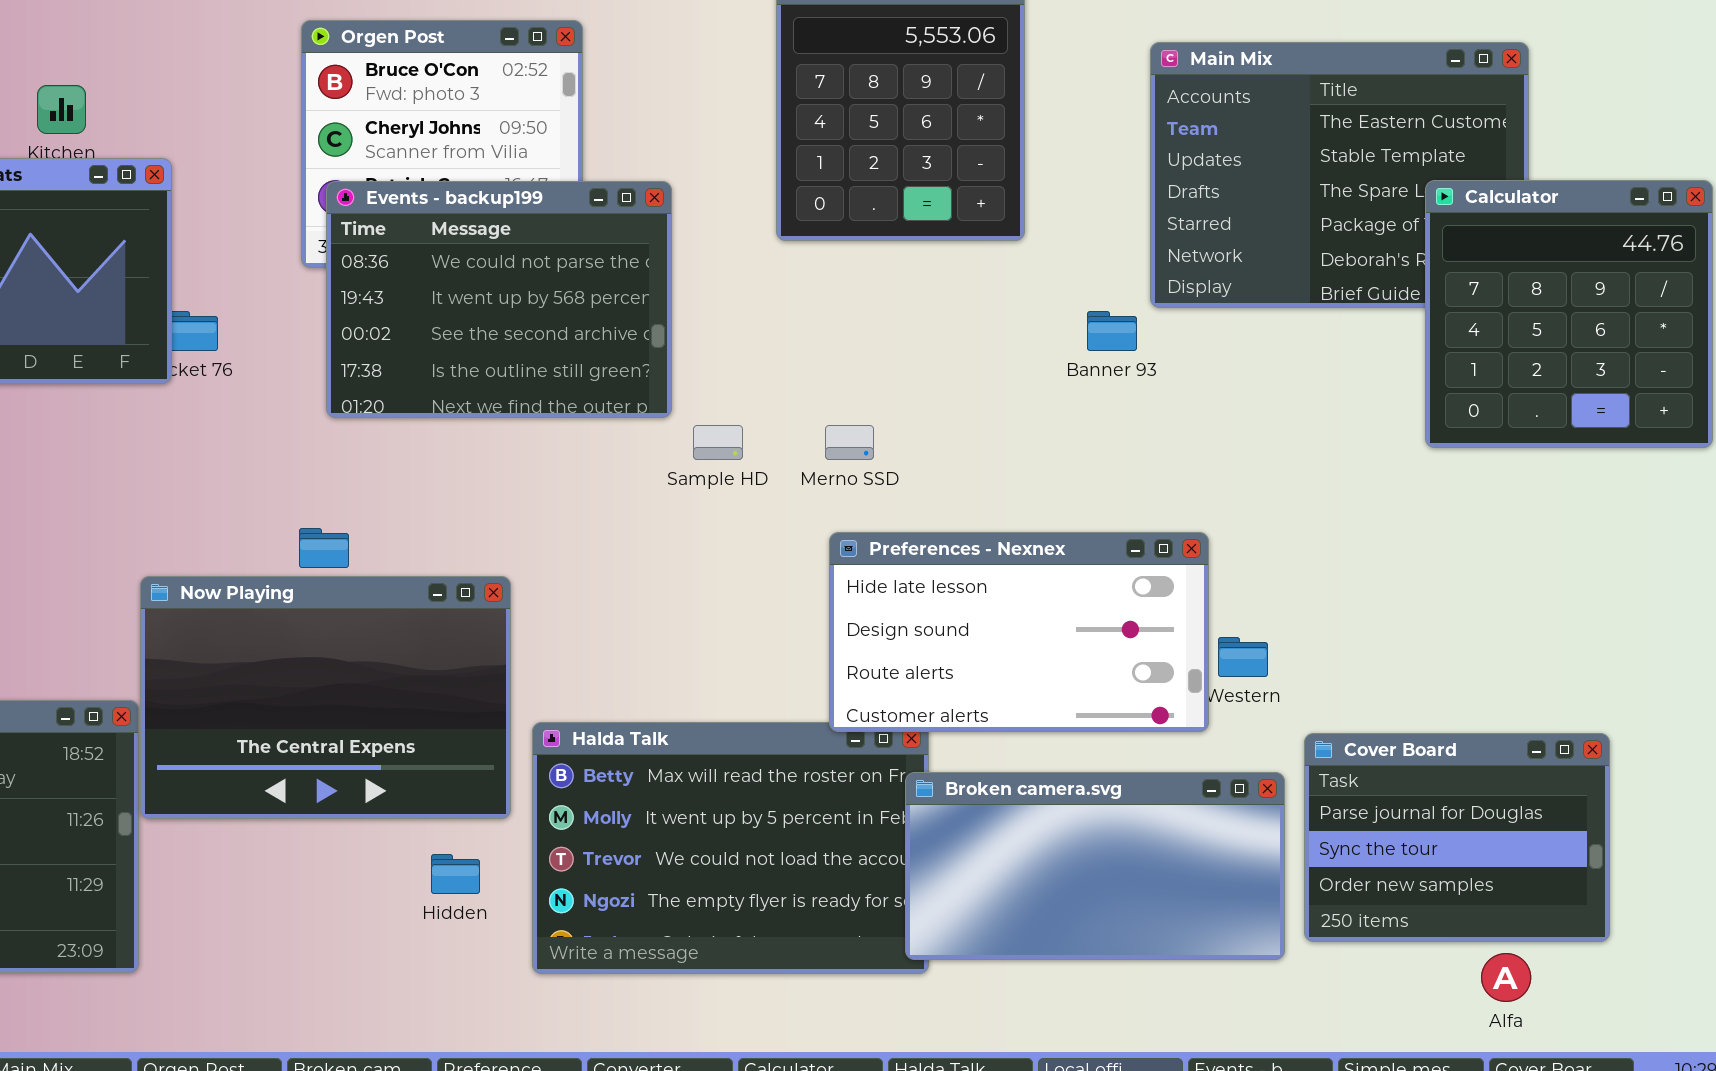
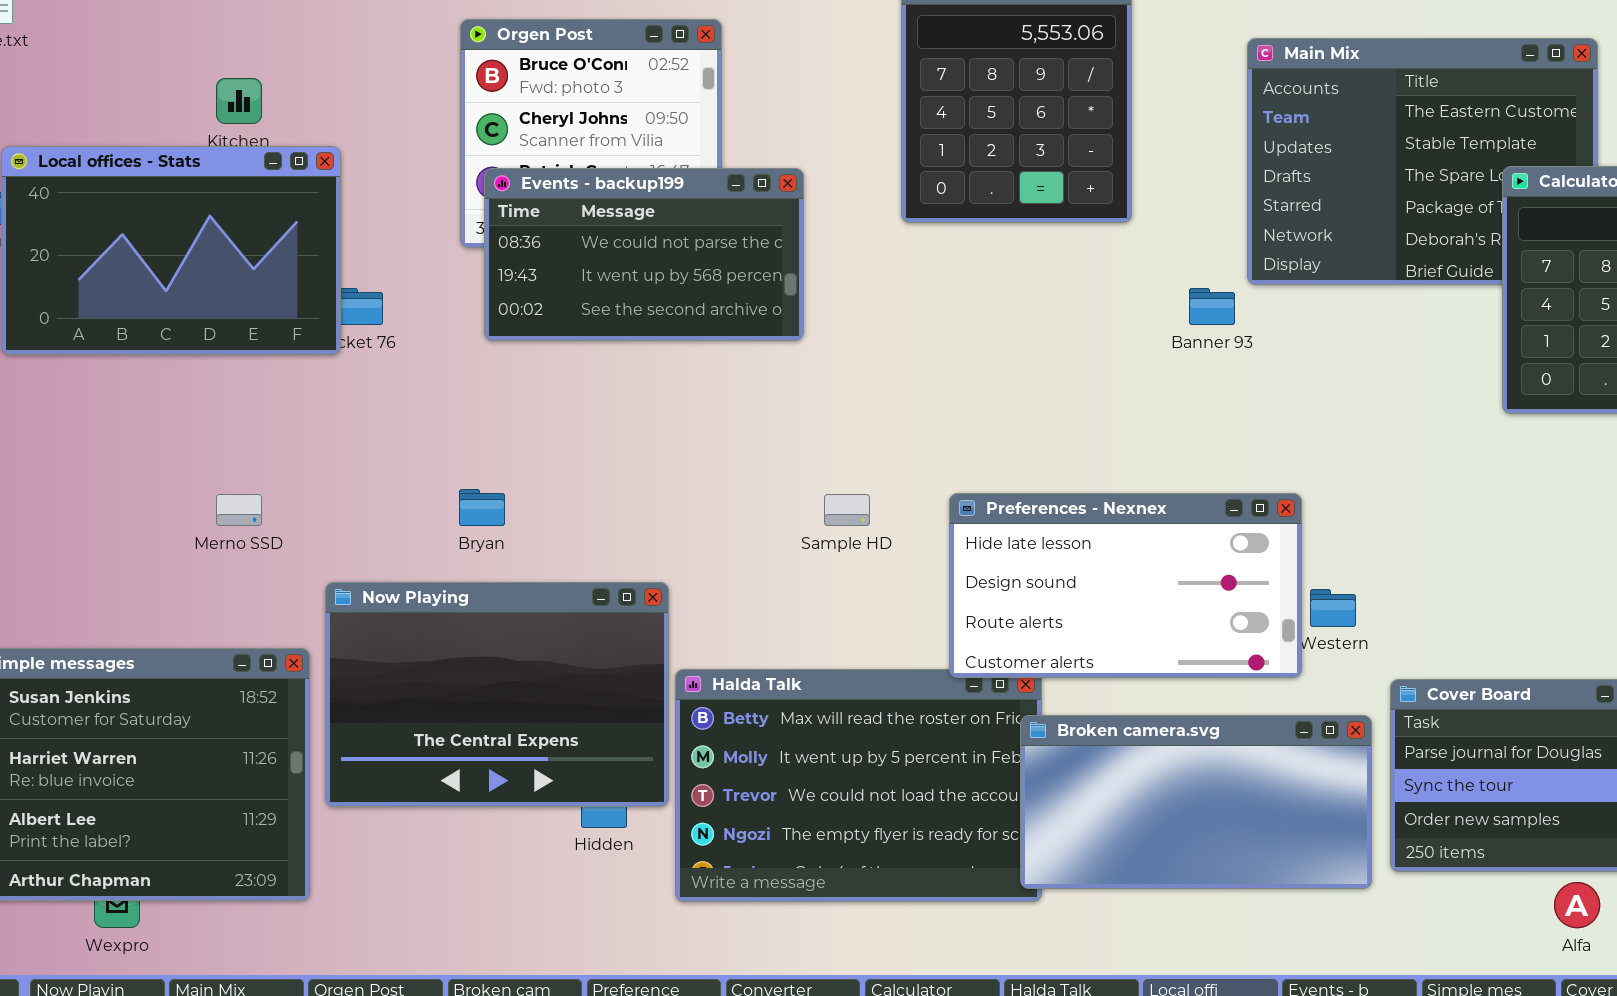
Events - backup199: [326,181,672,418] -> [484,168,804,341], resized
Sample HD: [693,425,743,460] -> [824,494,870,526], moved
Merno SSD: [825,425,874,460] -> [216,494,262,526], moved
Now Playing: [140,576,511,819] -> [325,582,669,807], moved

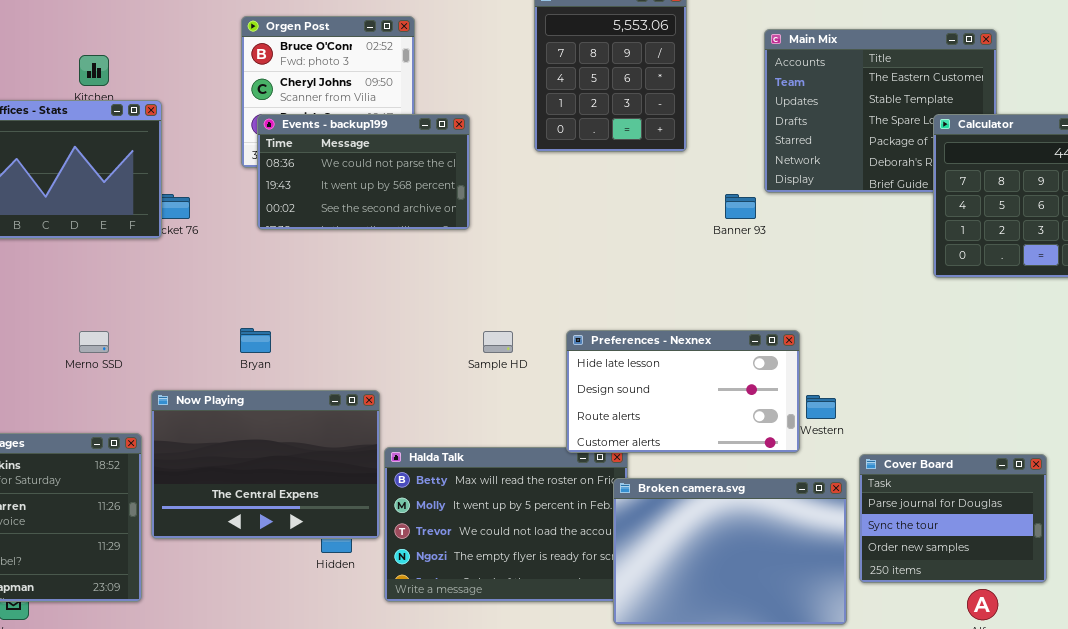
Broken camera.svg: [1020,715,1372,889] -> [613,478,847,625], resized

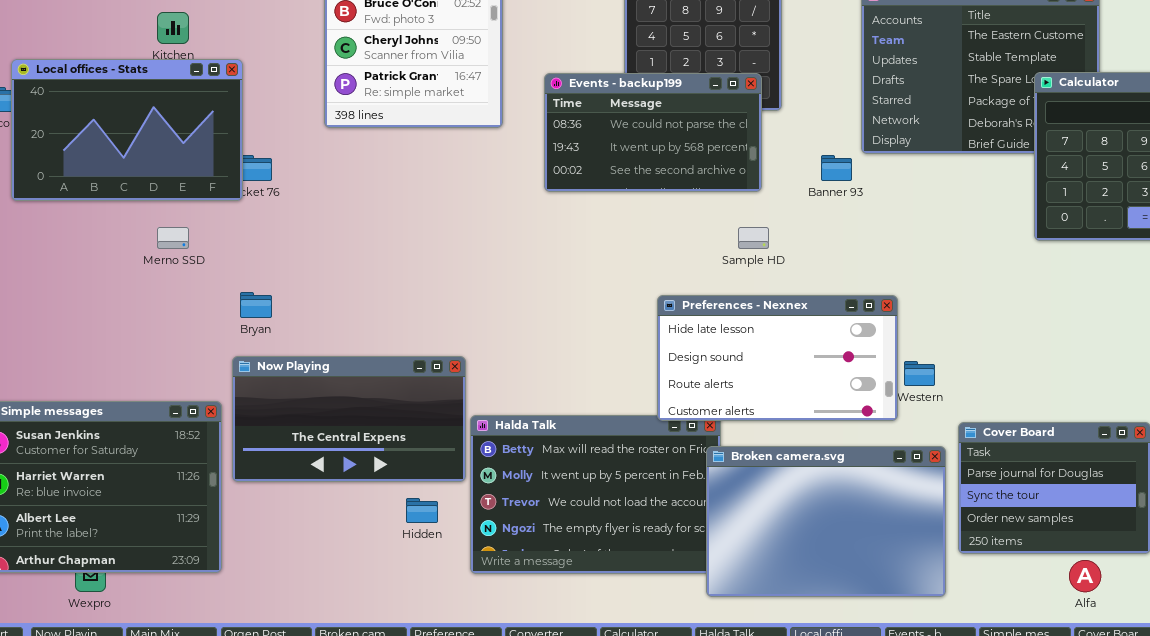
Events - backup199: [257,114,470,230] -> [544,73,762,192], moved
Bryan: [240,328,271,353] -> [240,292,272,318], moved
Merno SSD: [79,331,109,353] -> [157,227,189,249], moved
Sample HD: [483,331,513,353] -> [738,227,769,249], moved
Now Playing: [151,390,380,539] -> [232,356,466,482], resized

